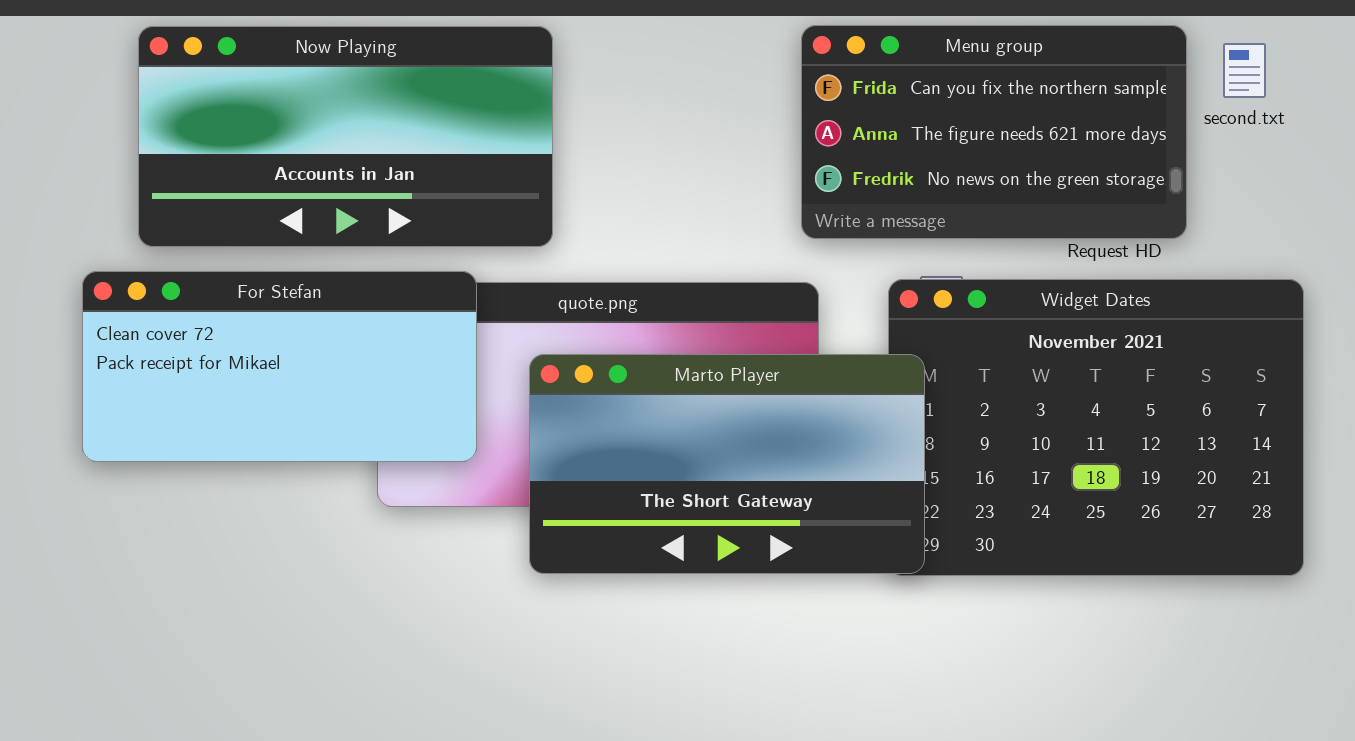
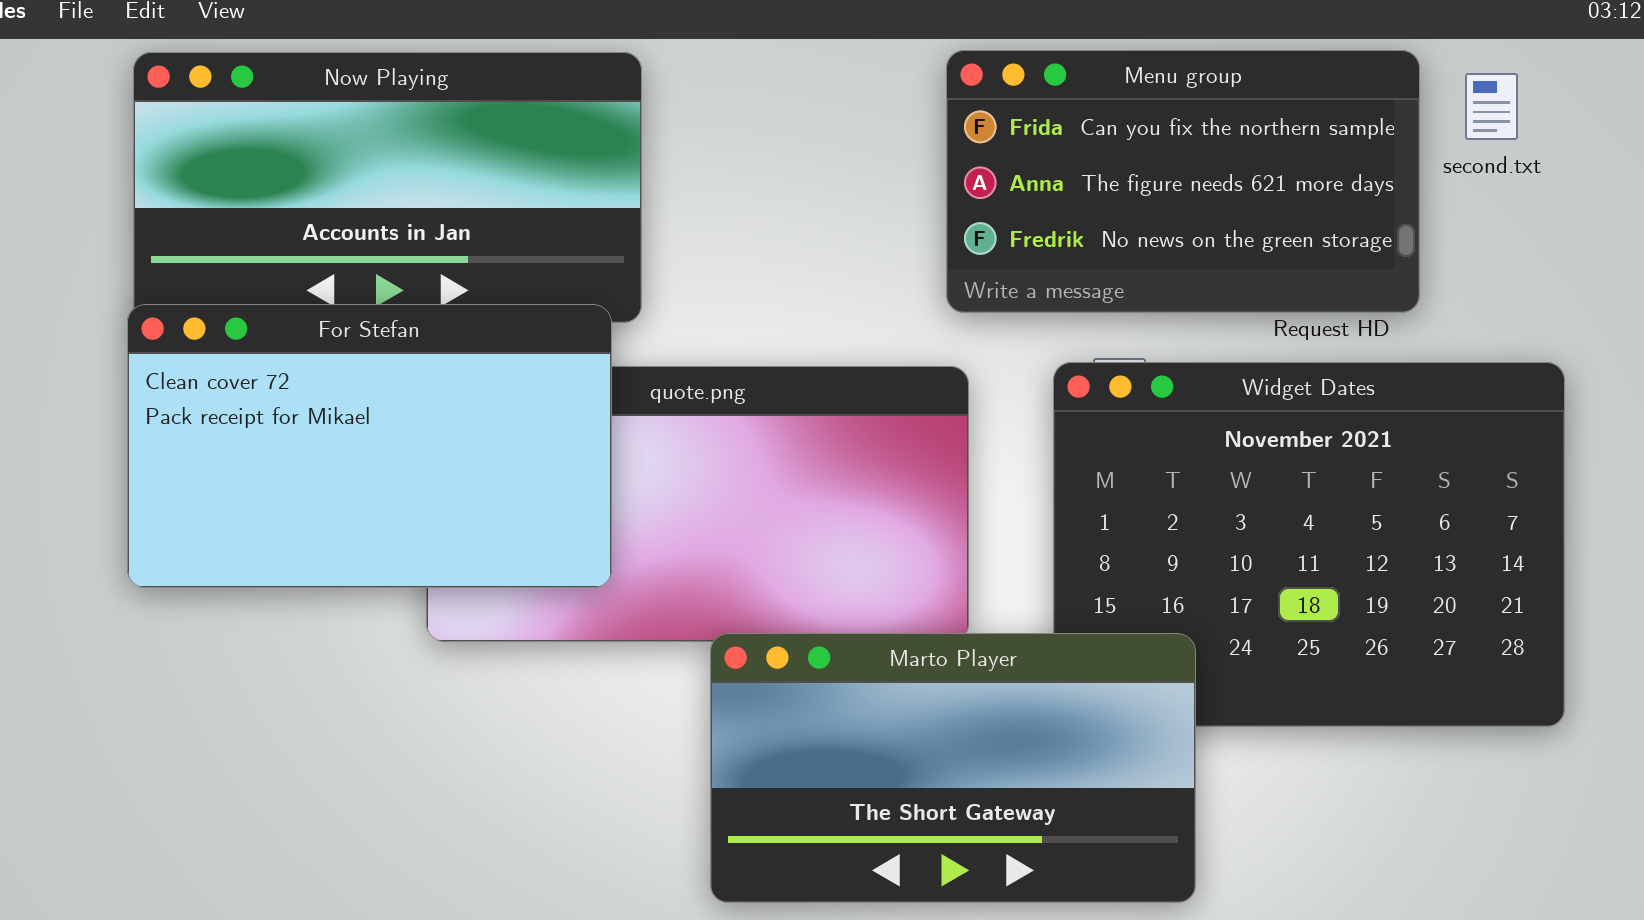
For Stefan: [82,271,477,462] -> [127,304,612,588], moved, resized
Marto Player: [529,354,925,574] -> [710,633,1196,903], moved

